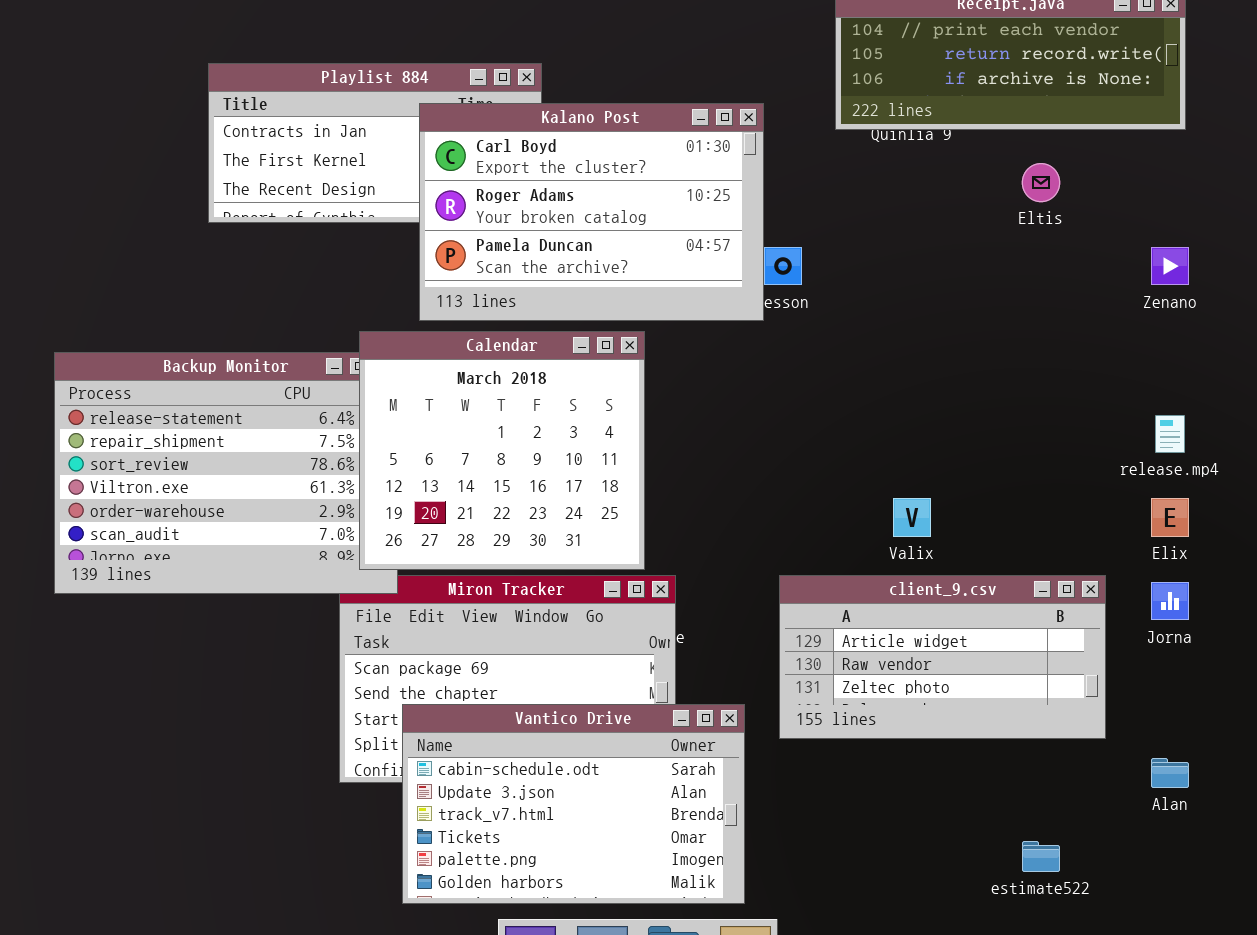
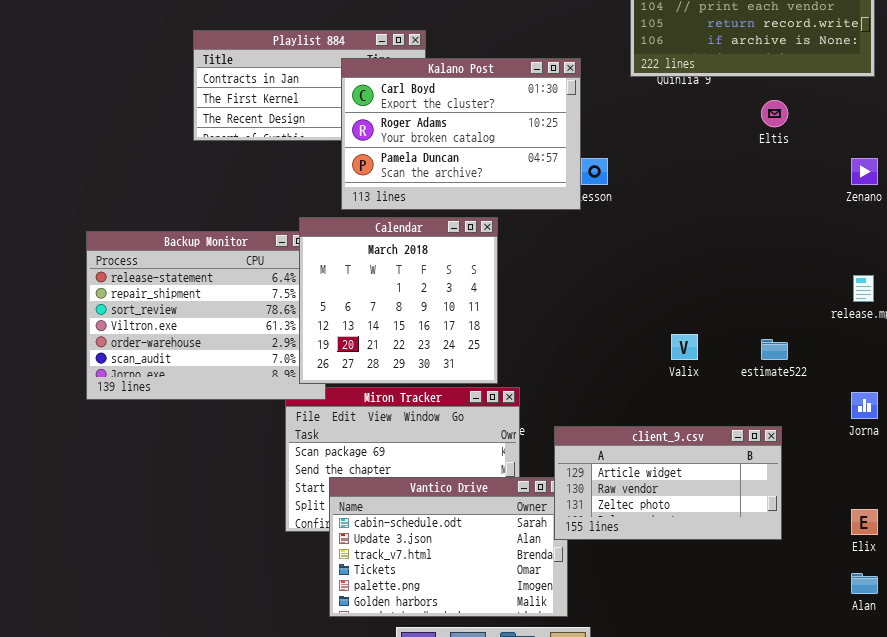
Elix: [1151,498,1189,537] -> [851,509,878,535], moved
client_9.csv: [779,575,1106,739] -> [554,426,782,540], moved
Alan: [1151,758,1189,788] -> [851,573,878,594], moved
estimate522: [1022,841,1060,872] -> [761,339,788,360], moved

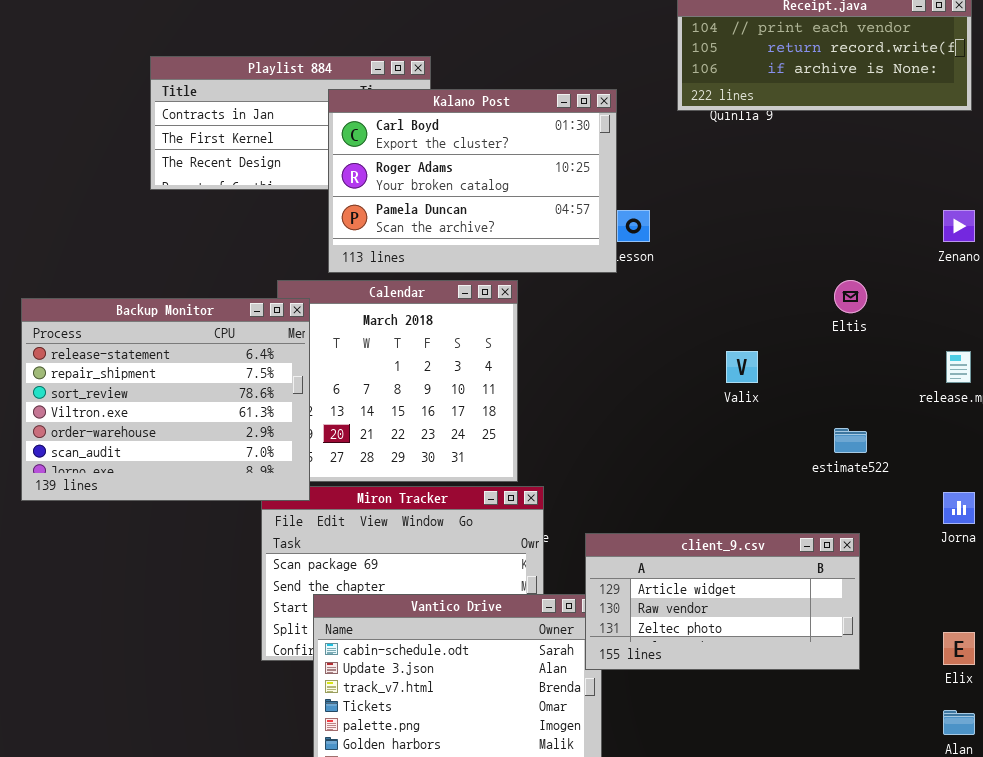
Eltis: [761,100,788,127] -> [834,280,867,313], moved
Backup Monitor: [86,231,326,400] -> [21,298,310,501], raised
Valix: [671,334,698,360] -> [726,351,758,383], moved

